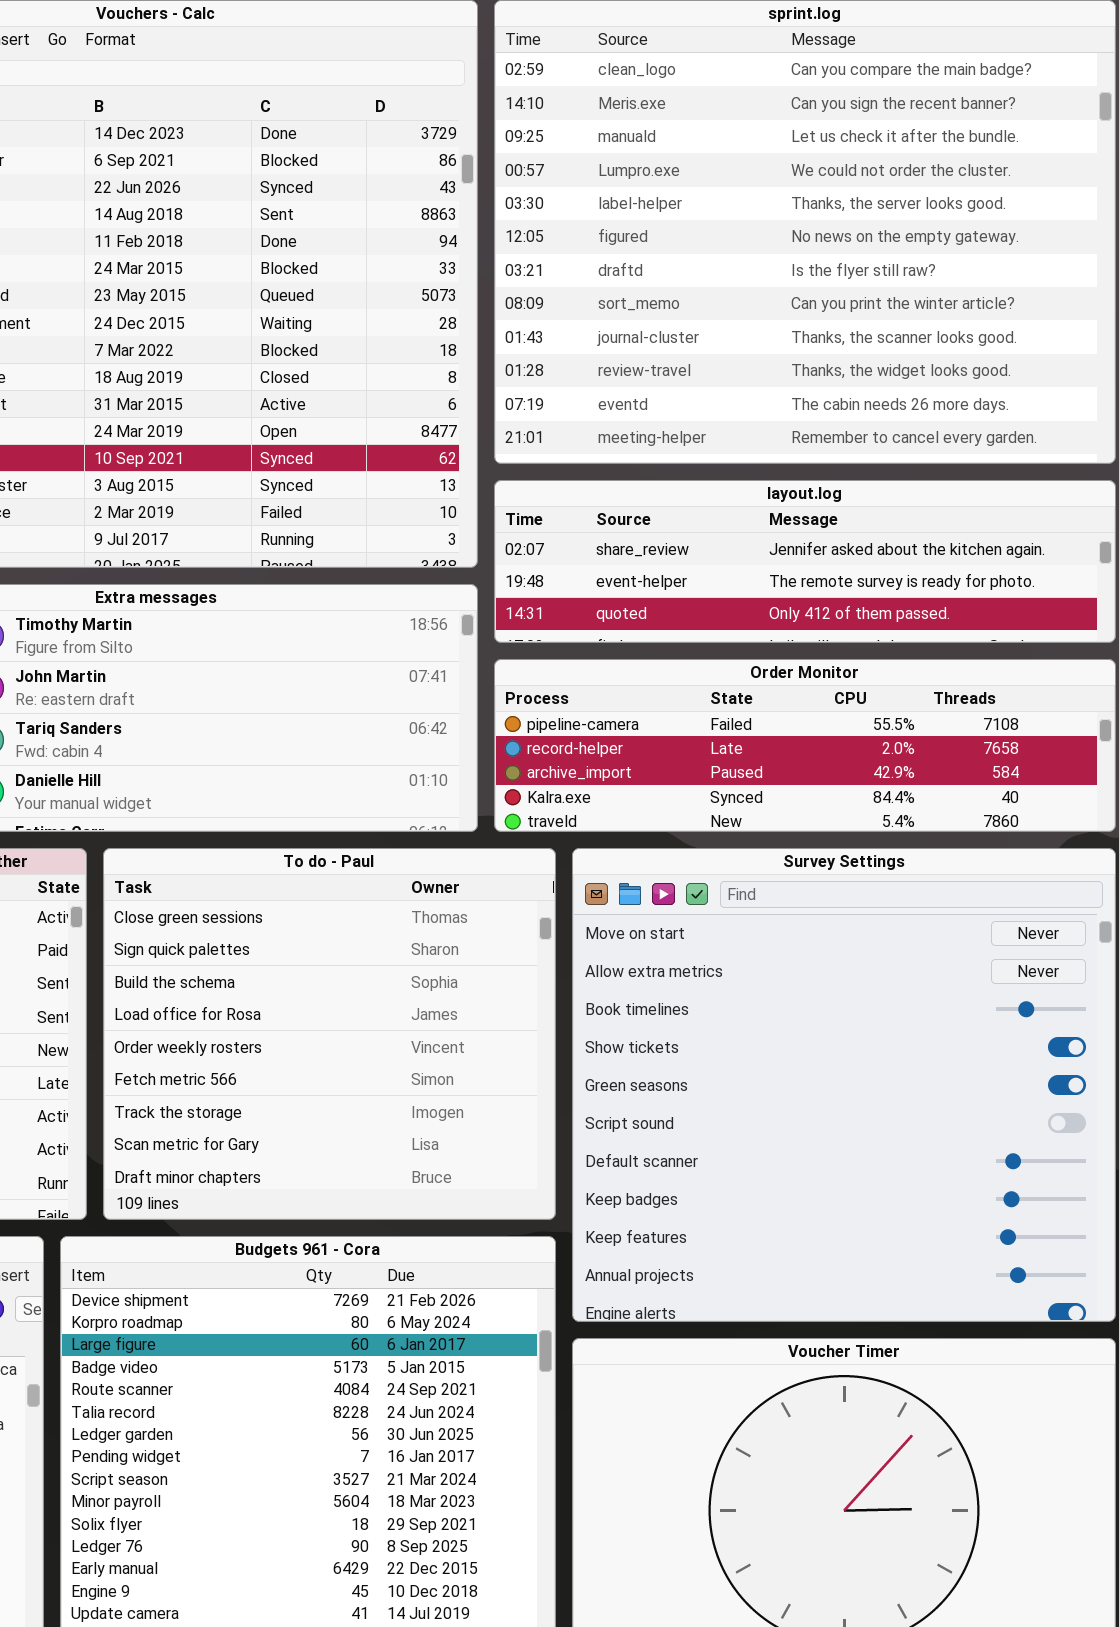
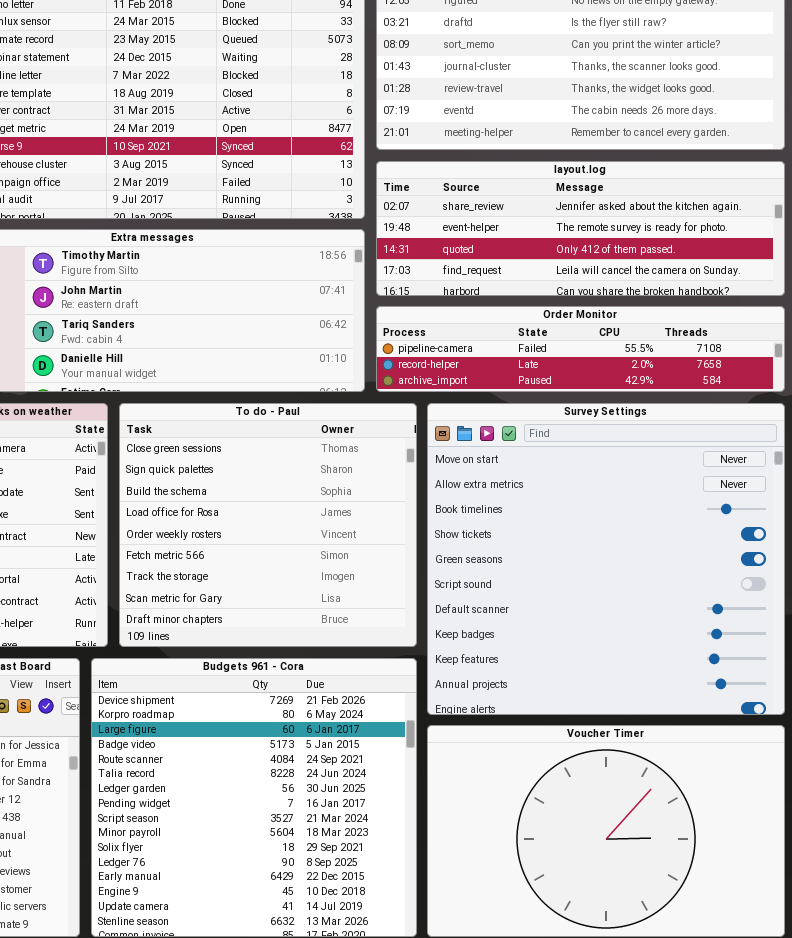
layout.log: [494,480,1116,643] -> [376,161,785,296], resized
Order Monitor: [494,659,1116,832] -> [376,306,785,392], resized

